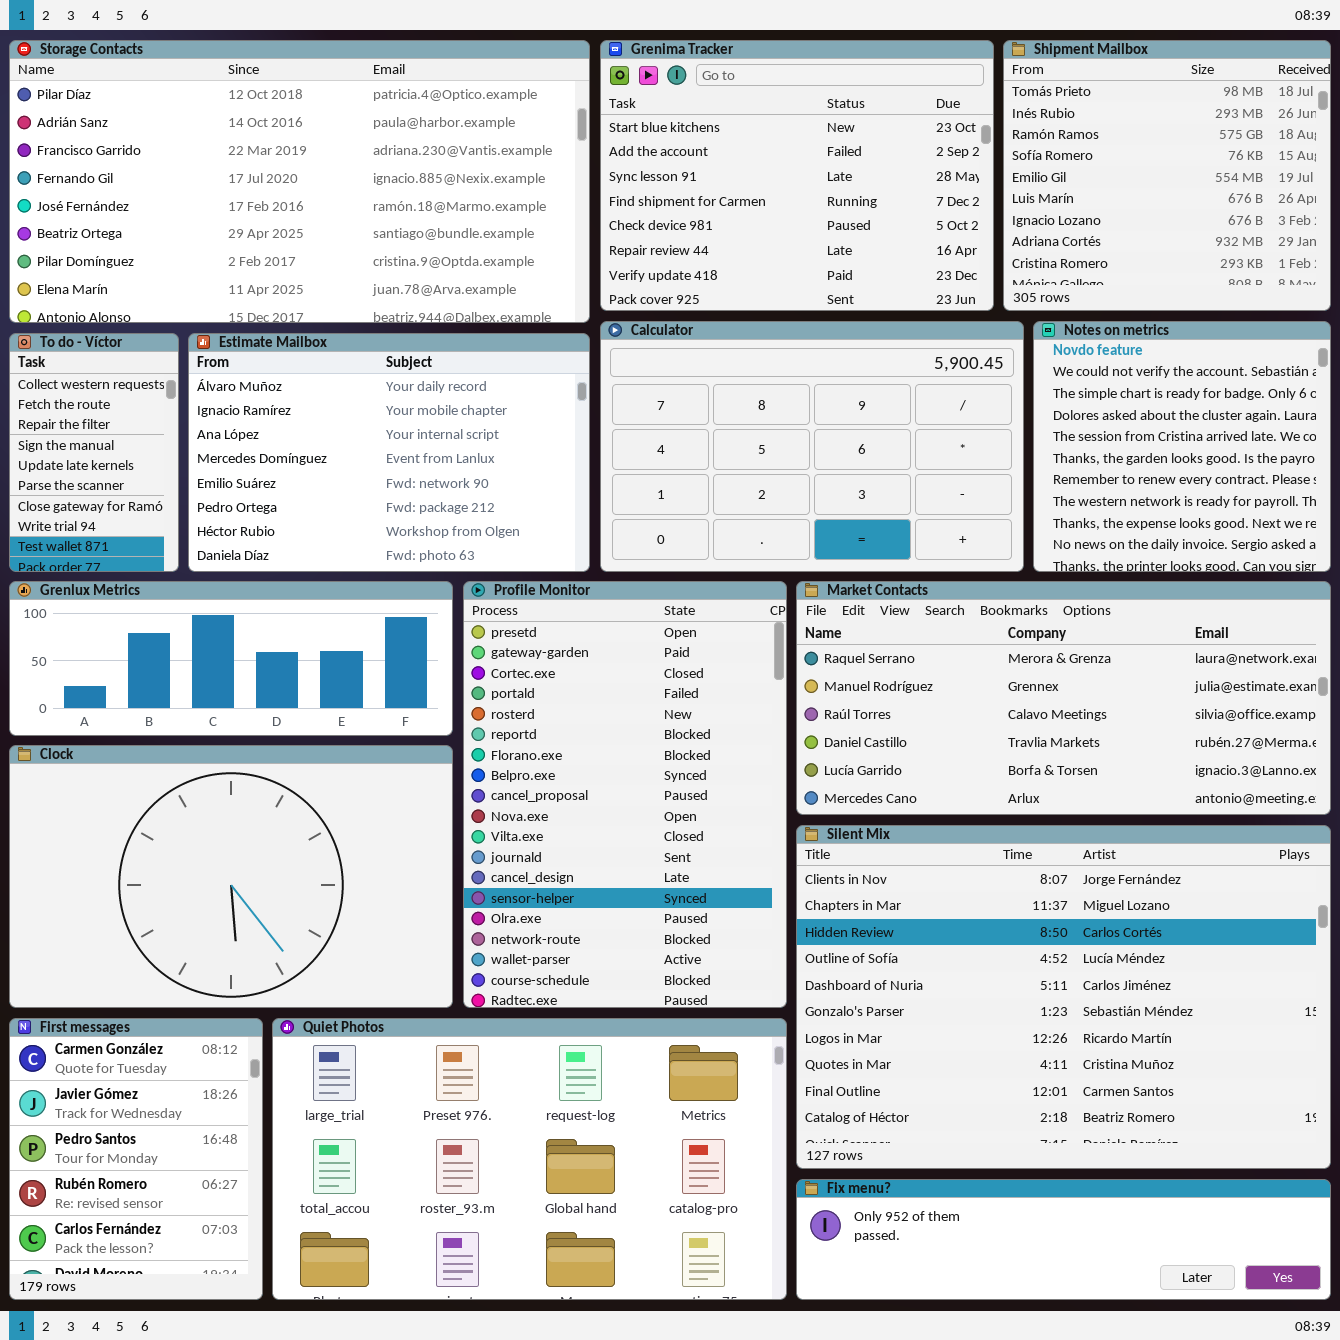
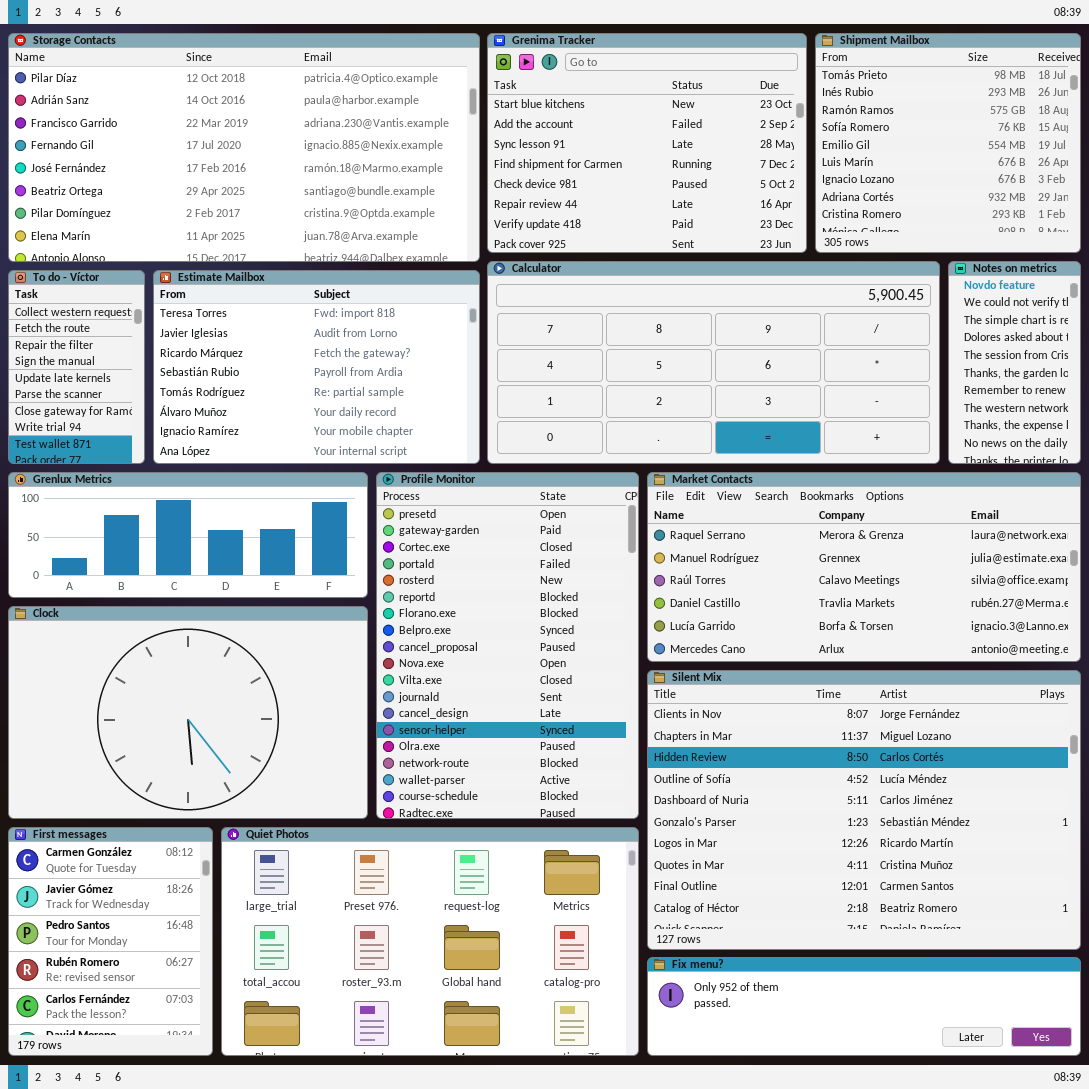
Calculator: [600,321,1024,572] -> [487,261,940,464], resized
Notes on metrics: [1033,321,1331,572] -> [948,261,1081,464], resized
Estimate Mailbox: [188,333,590,572] -> [153,270,480,464], scrolled up 5 rows

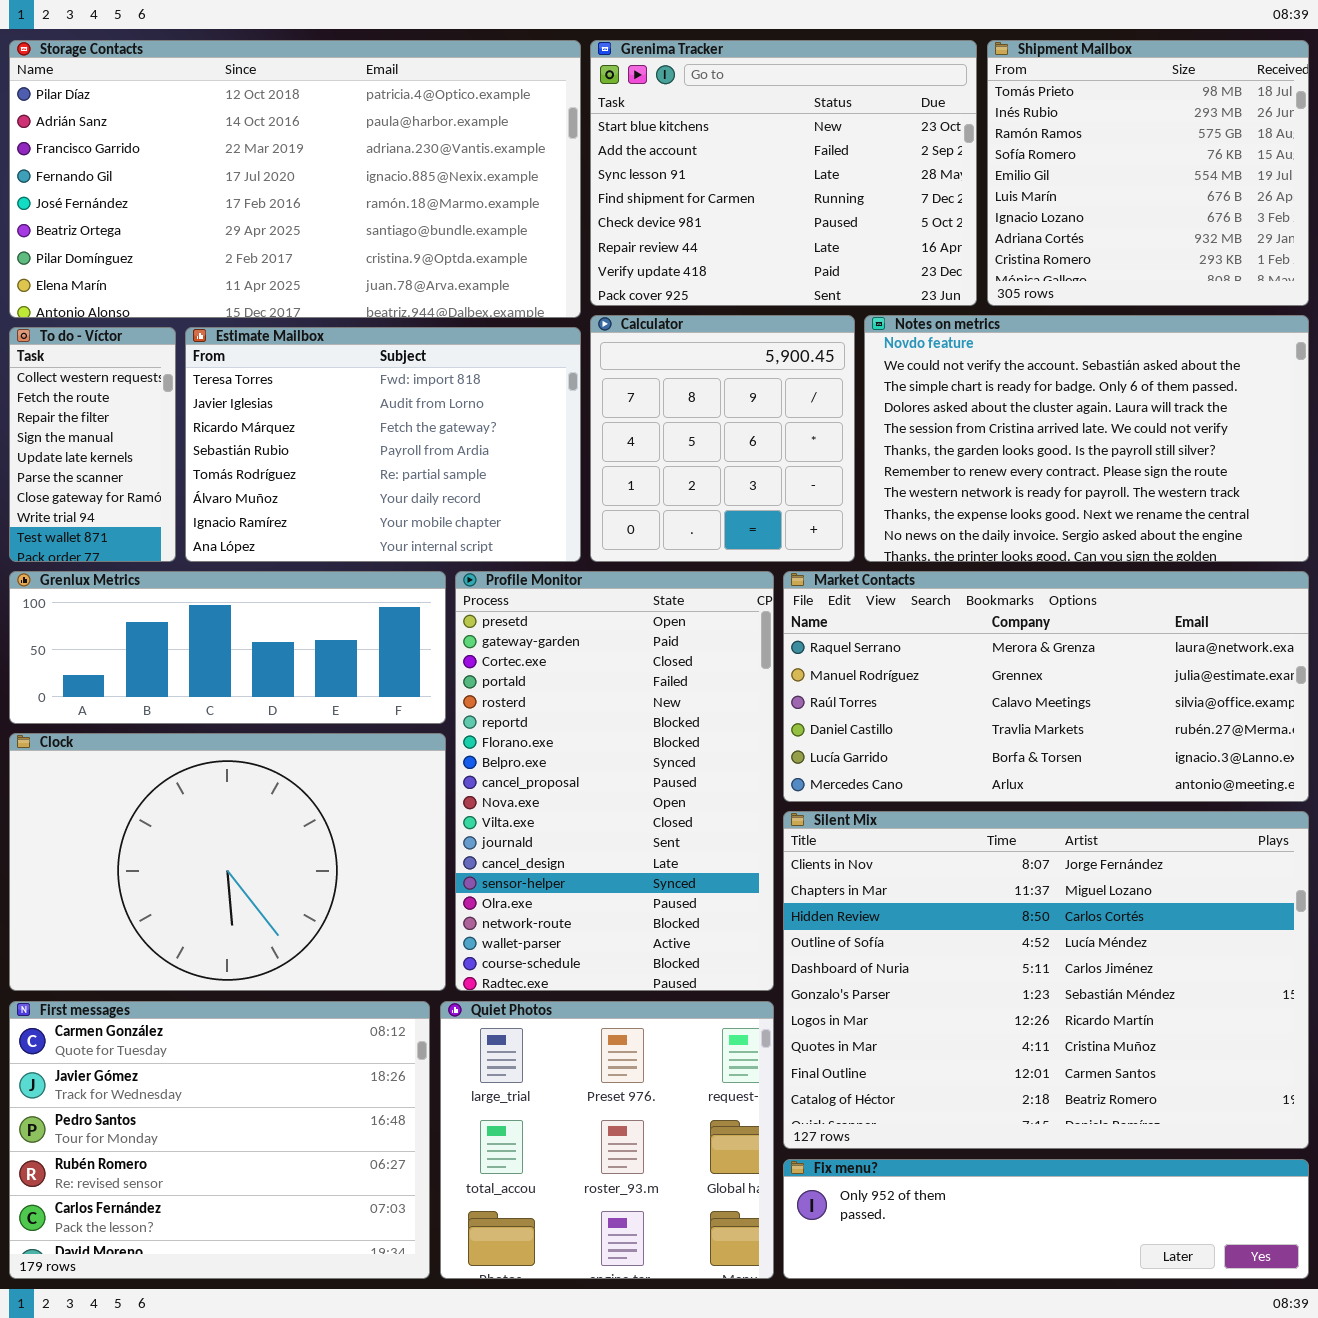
Calculator: [487,261,940,464] -> [590,315,855,562], resized
Notes on metrics: [948,261,1081,464] -> [864,315,1309,562], resized
First messages: [8,827,213,1056] -> [9,1001,430,1279], resized
Quiet Photos: [221,827,639,1056] -> [440,1001,774,1279], resized

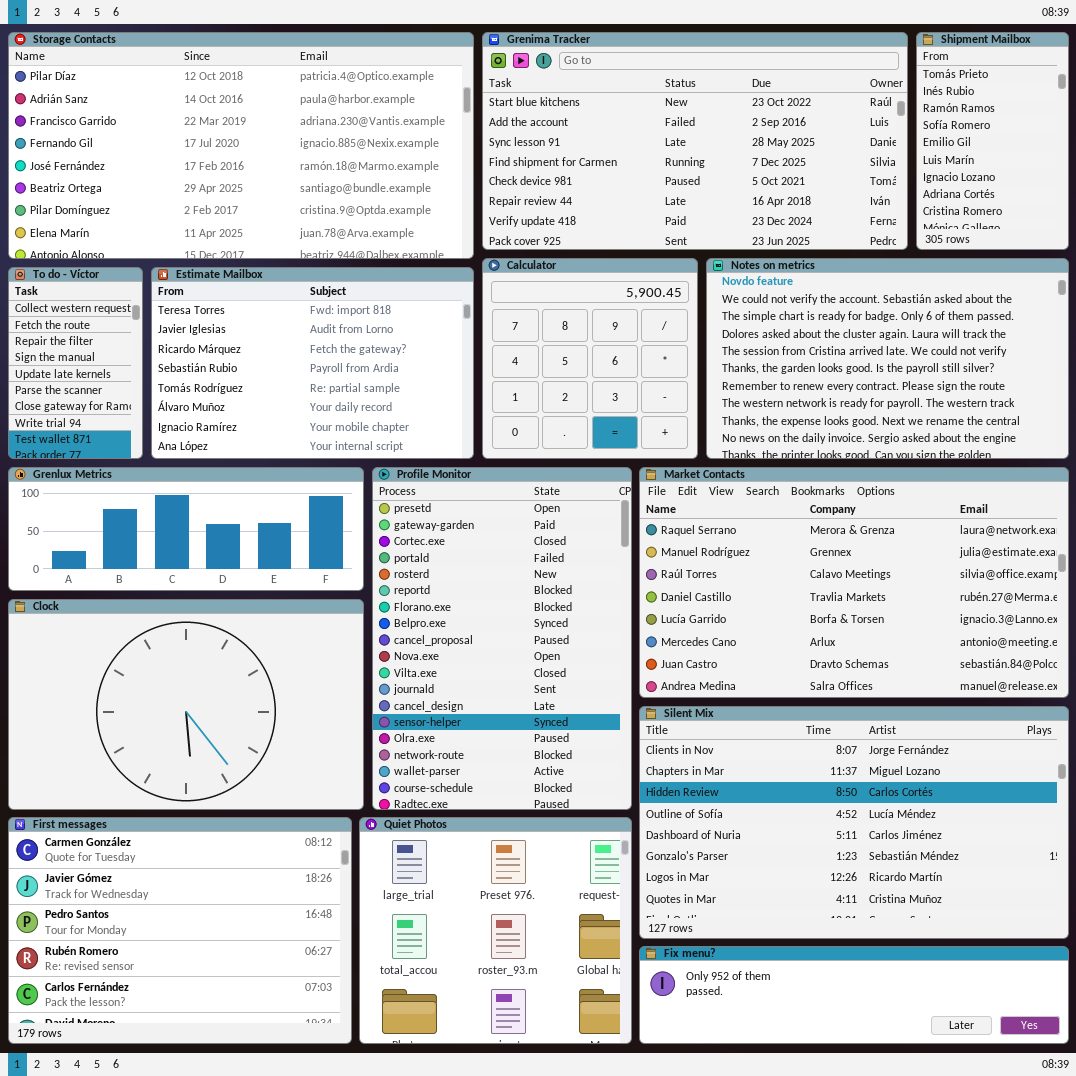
Grenima Tracker: [590,40,977,306] -> [482,32,908,250], resized
Shipment Mailbox: [987,40,1309,306] -> [916,32,1069,250], resized
Market Contacts: [783,571,1309,802] -> [639,467,1069,698], resized
Silent Mix: [783,811,1309,1149] -> [639,706,1069,939], resized

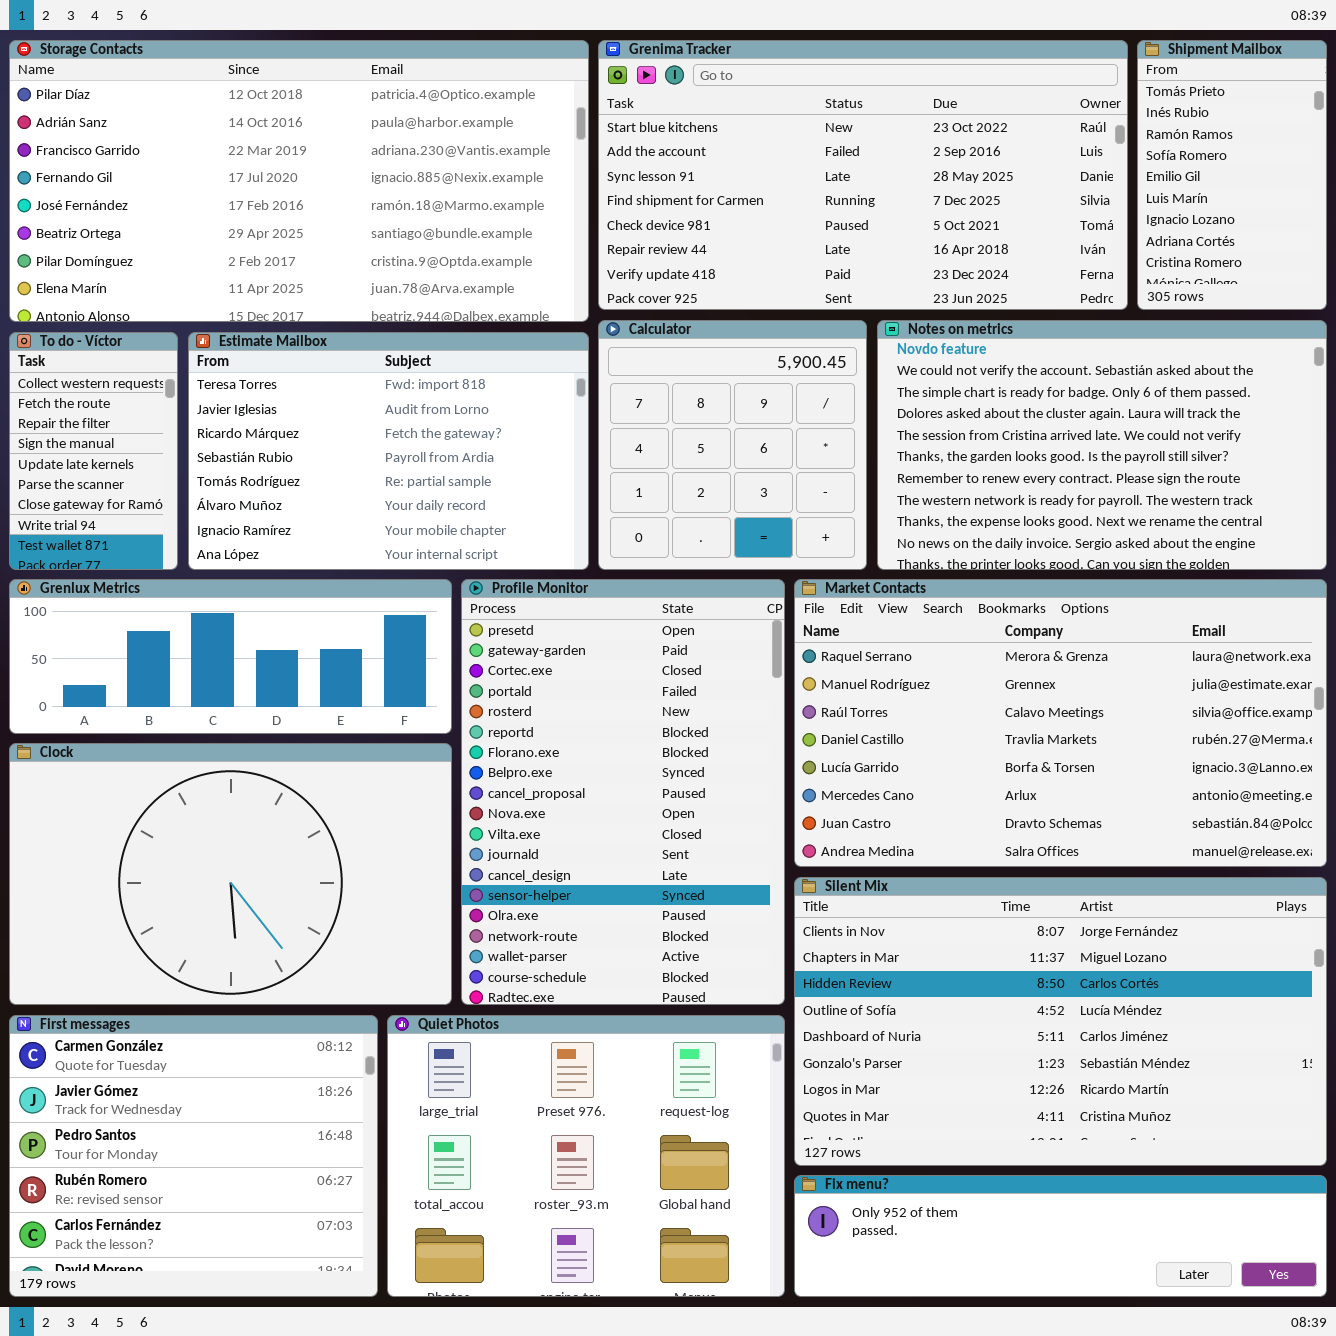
First messages: [8,817,352,1044] -> [9,1015,378,1297], resized
Quiet Photos: [359,817,632,1044] -> [387,1015,785,1297], resized

